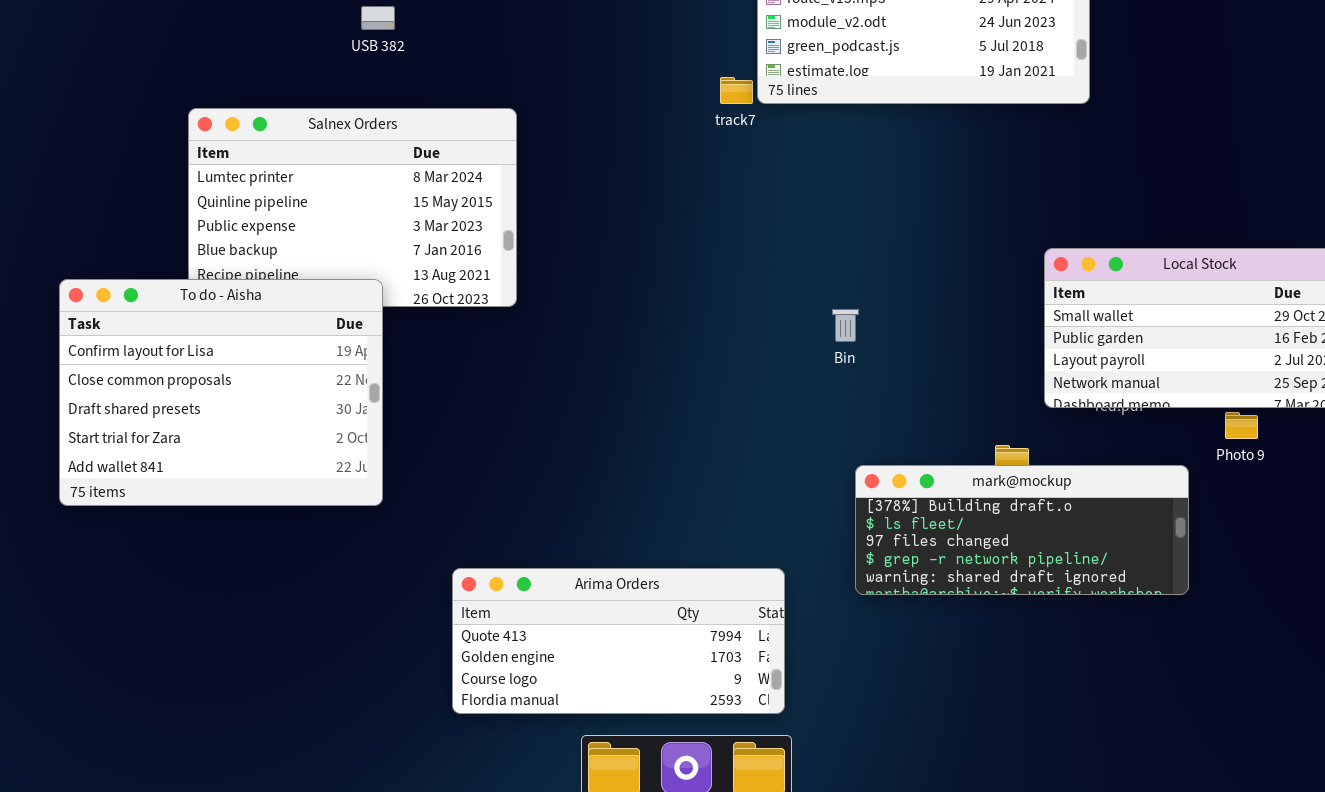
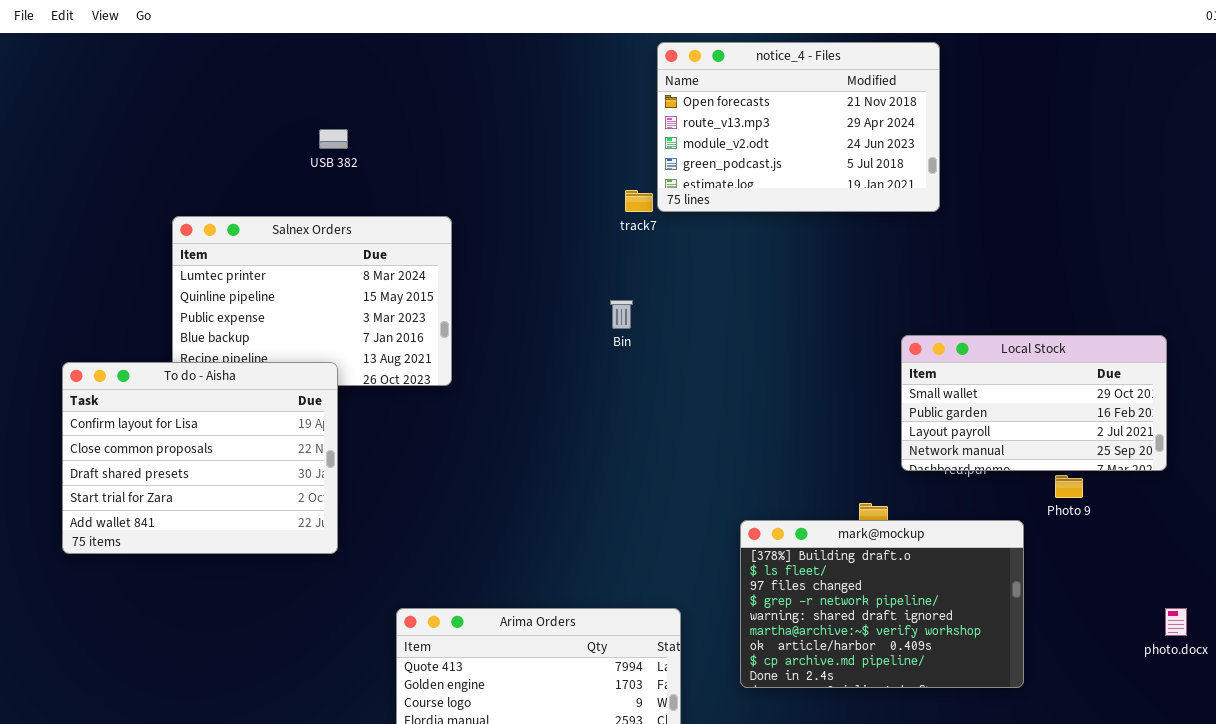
Bin: [832,309,859,342] -> [610,300,633,329], moved
mark@mockup: [855,465,1189,595] -> [740,520,1024,688], resized

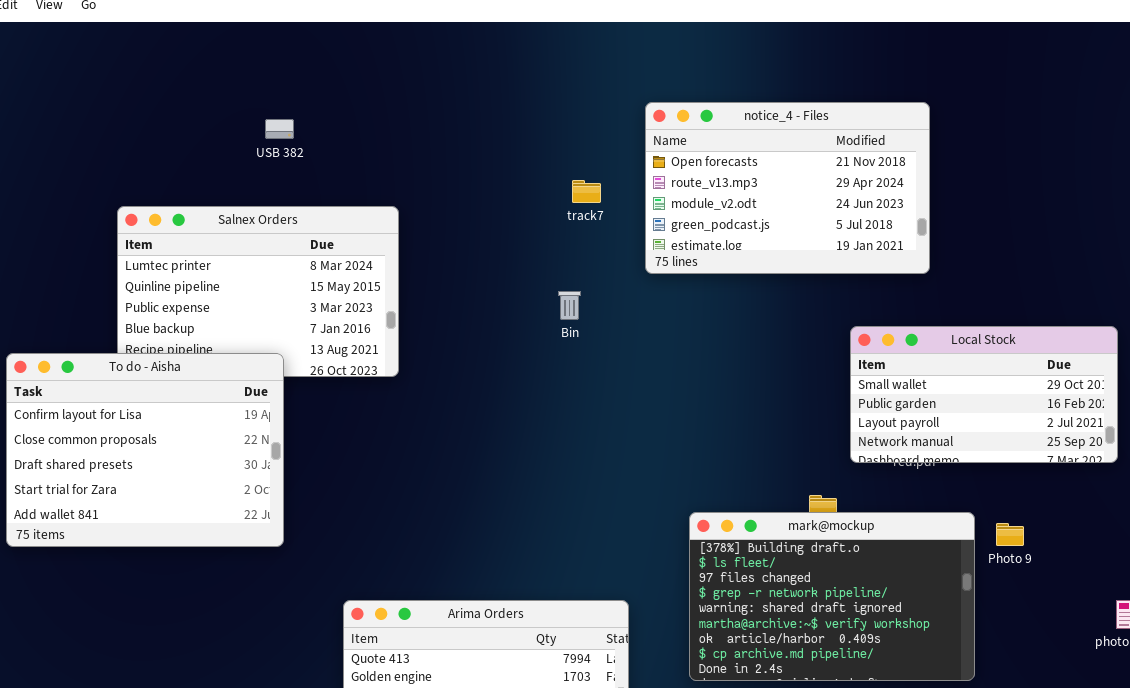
notice_4 - Files: [657,42,940,212] -> [645,102,930,274], moved
Photo 9: [1055,475,1083,498] -> [996,523,1024,546], moved

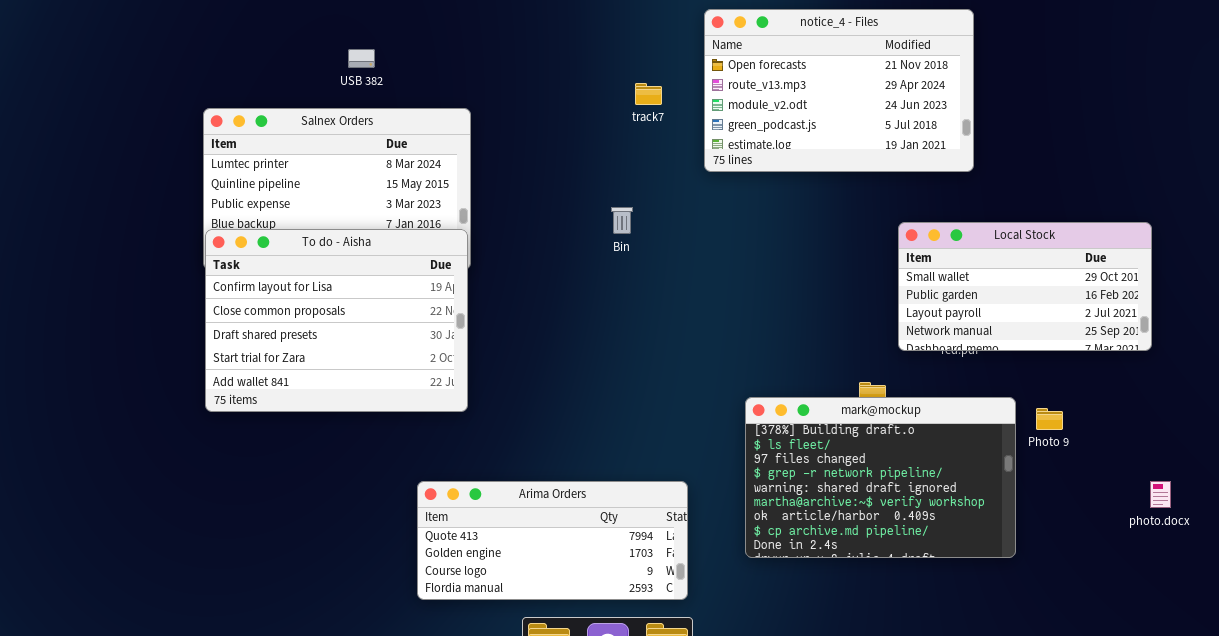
USB 382: [265,119,294,139] -> [348,49,375,68], moved
Bin: [558,291,581,320] -> [611,207,633,234], moved
To do - Aisha: [6,353,284,547] -> [205,229,468,412], moved

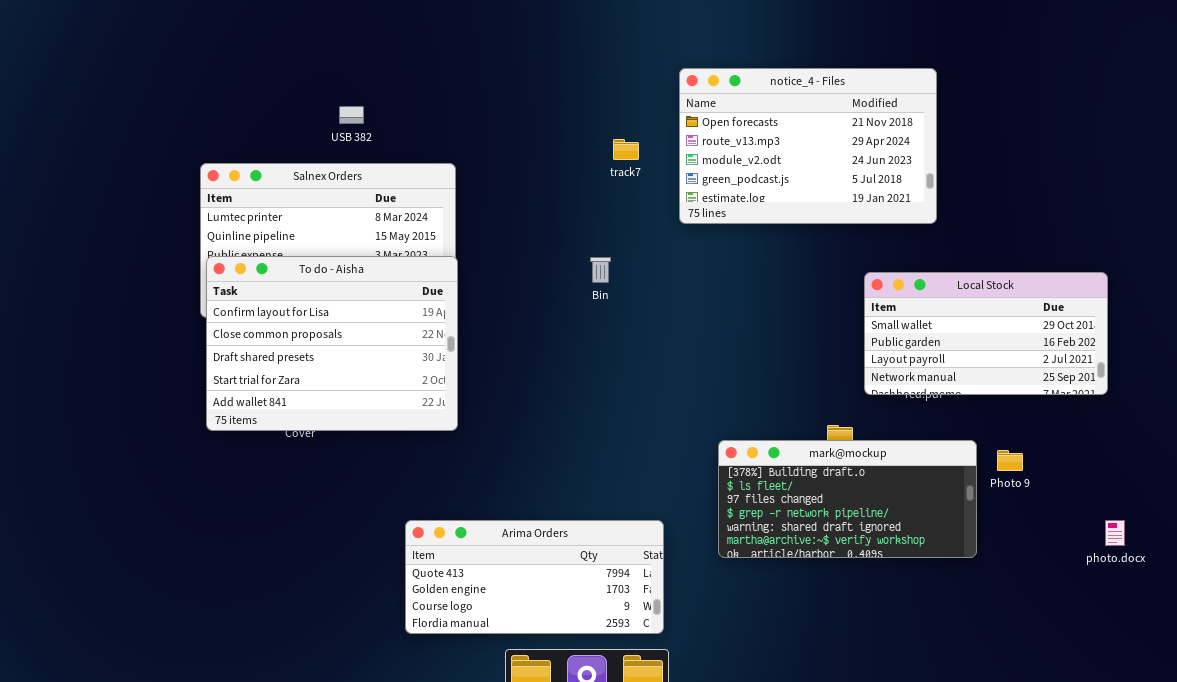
To do - Aisha: [205,229,468,412] -> [206,256,458,431], moved
mark@mockup: [745,397,1016,558] -> [718,440,977,558], resized

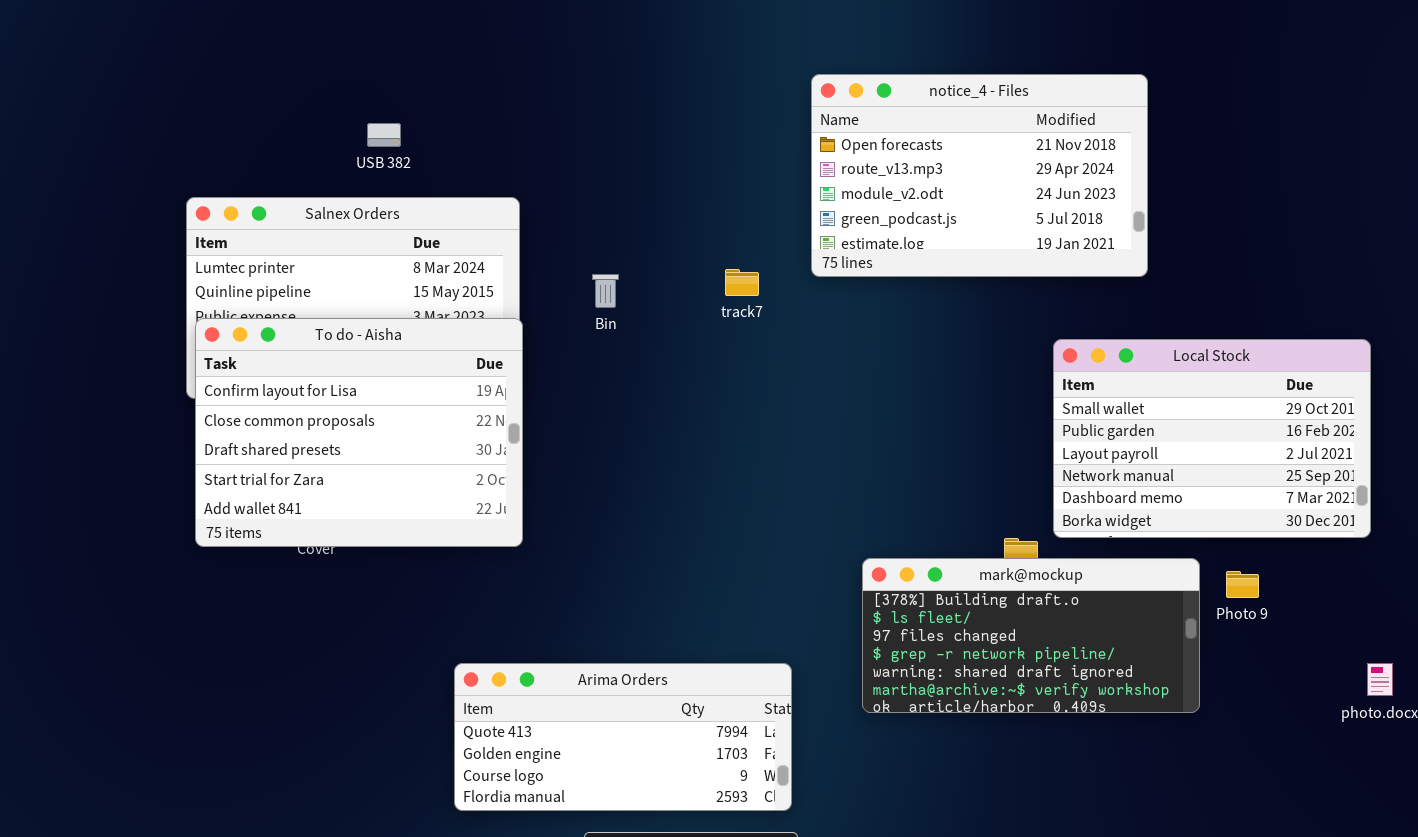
track7: [613,139,639,160] -> [725,269,759,296], moved
Bin: [590,257,611,283] -> [592,274,619,308], moved
Local Stock: [864,272,1108,395] -> [1053,339,1371,538], resized

